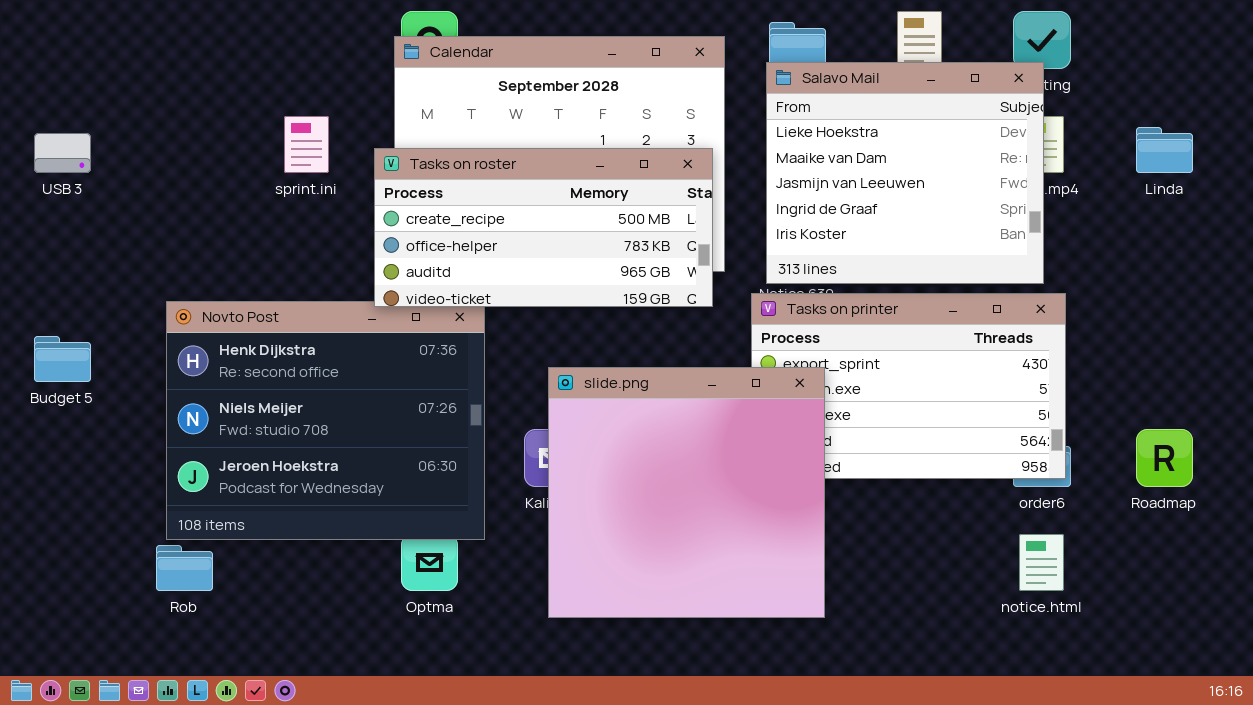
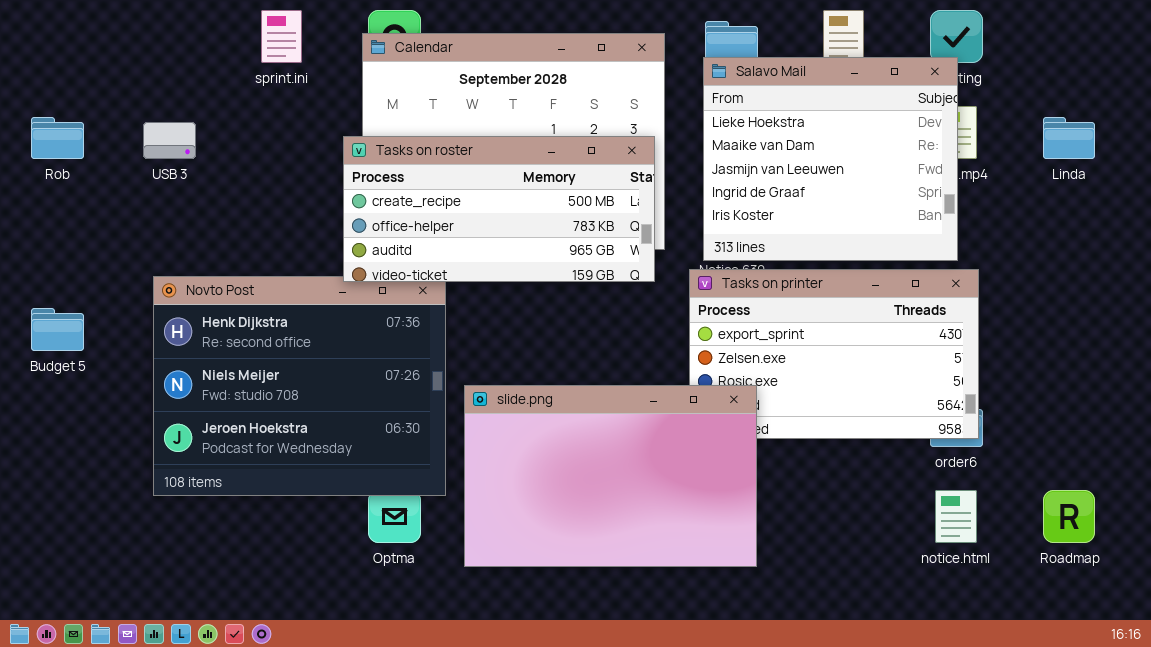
sprint.ini: [284,116,329,173] -> [261,10,302,63], moved
USB 3: [34,133,91,173] -> [143,122,196,159], moved
slide.png: [548,367,825,618] -> [464,385,757,567], resized
Roadmap: [1136,429,1193,487] -> [1043,490,1095,543], moved
Rob: [156,545,213,591] -> [31,117,84,159], moved

